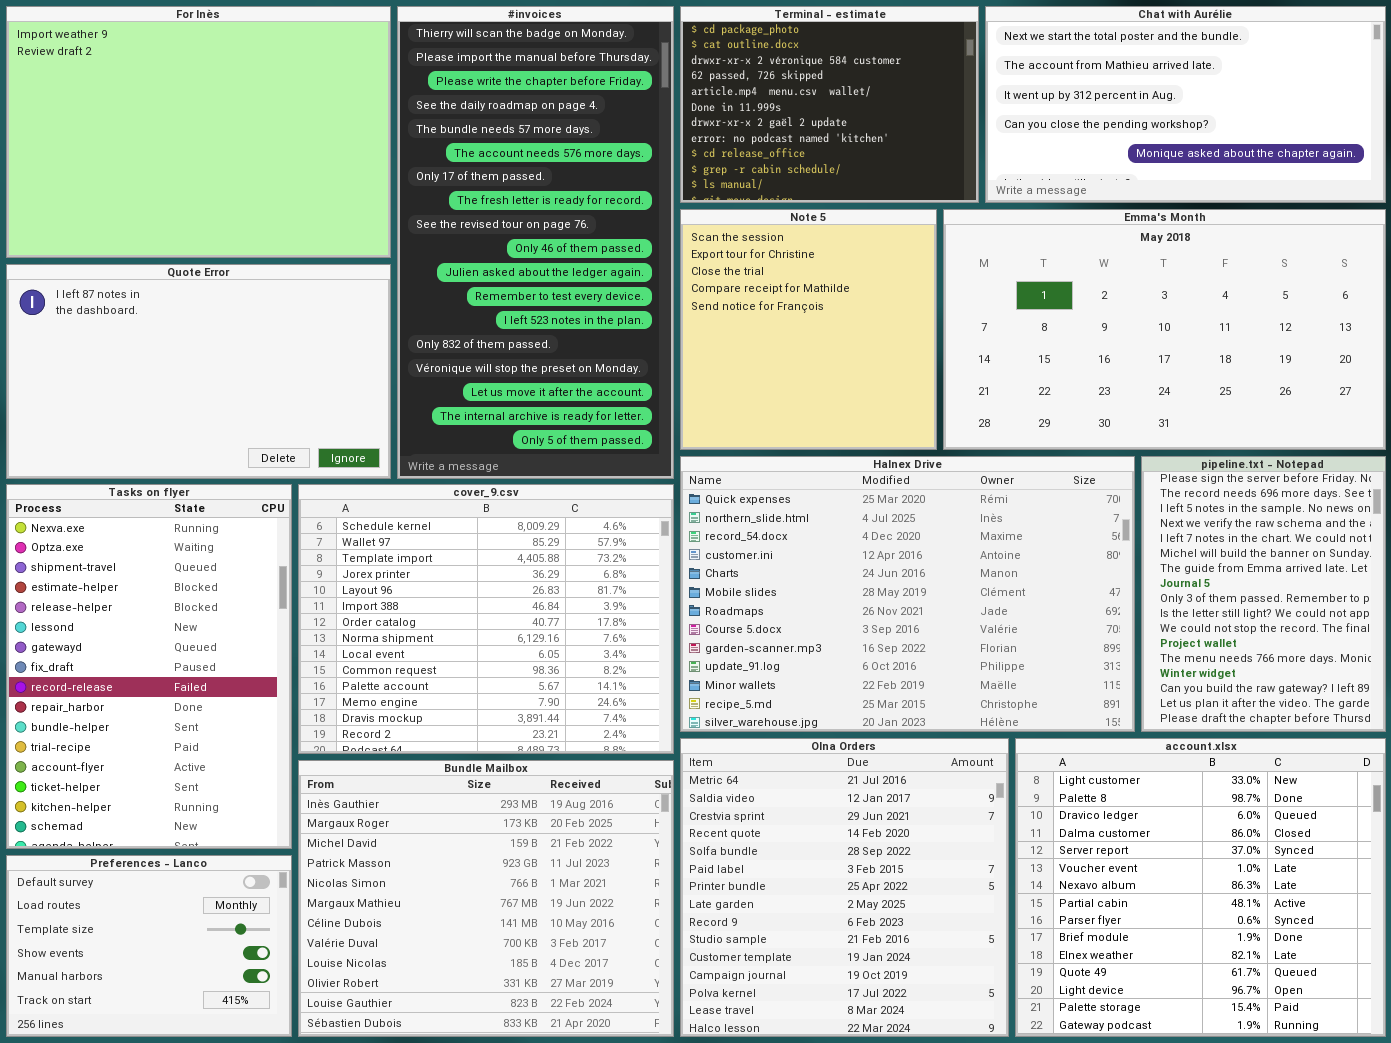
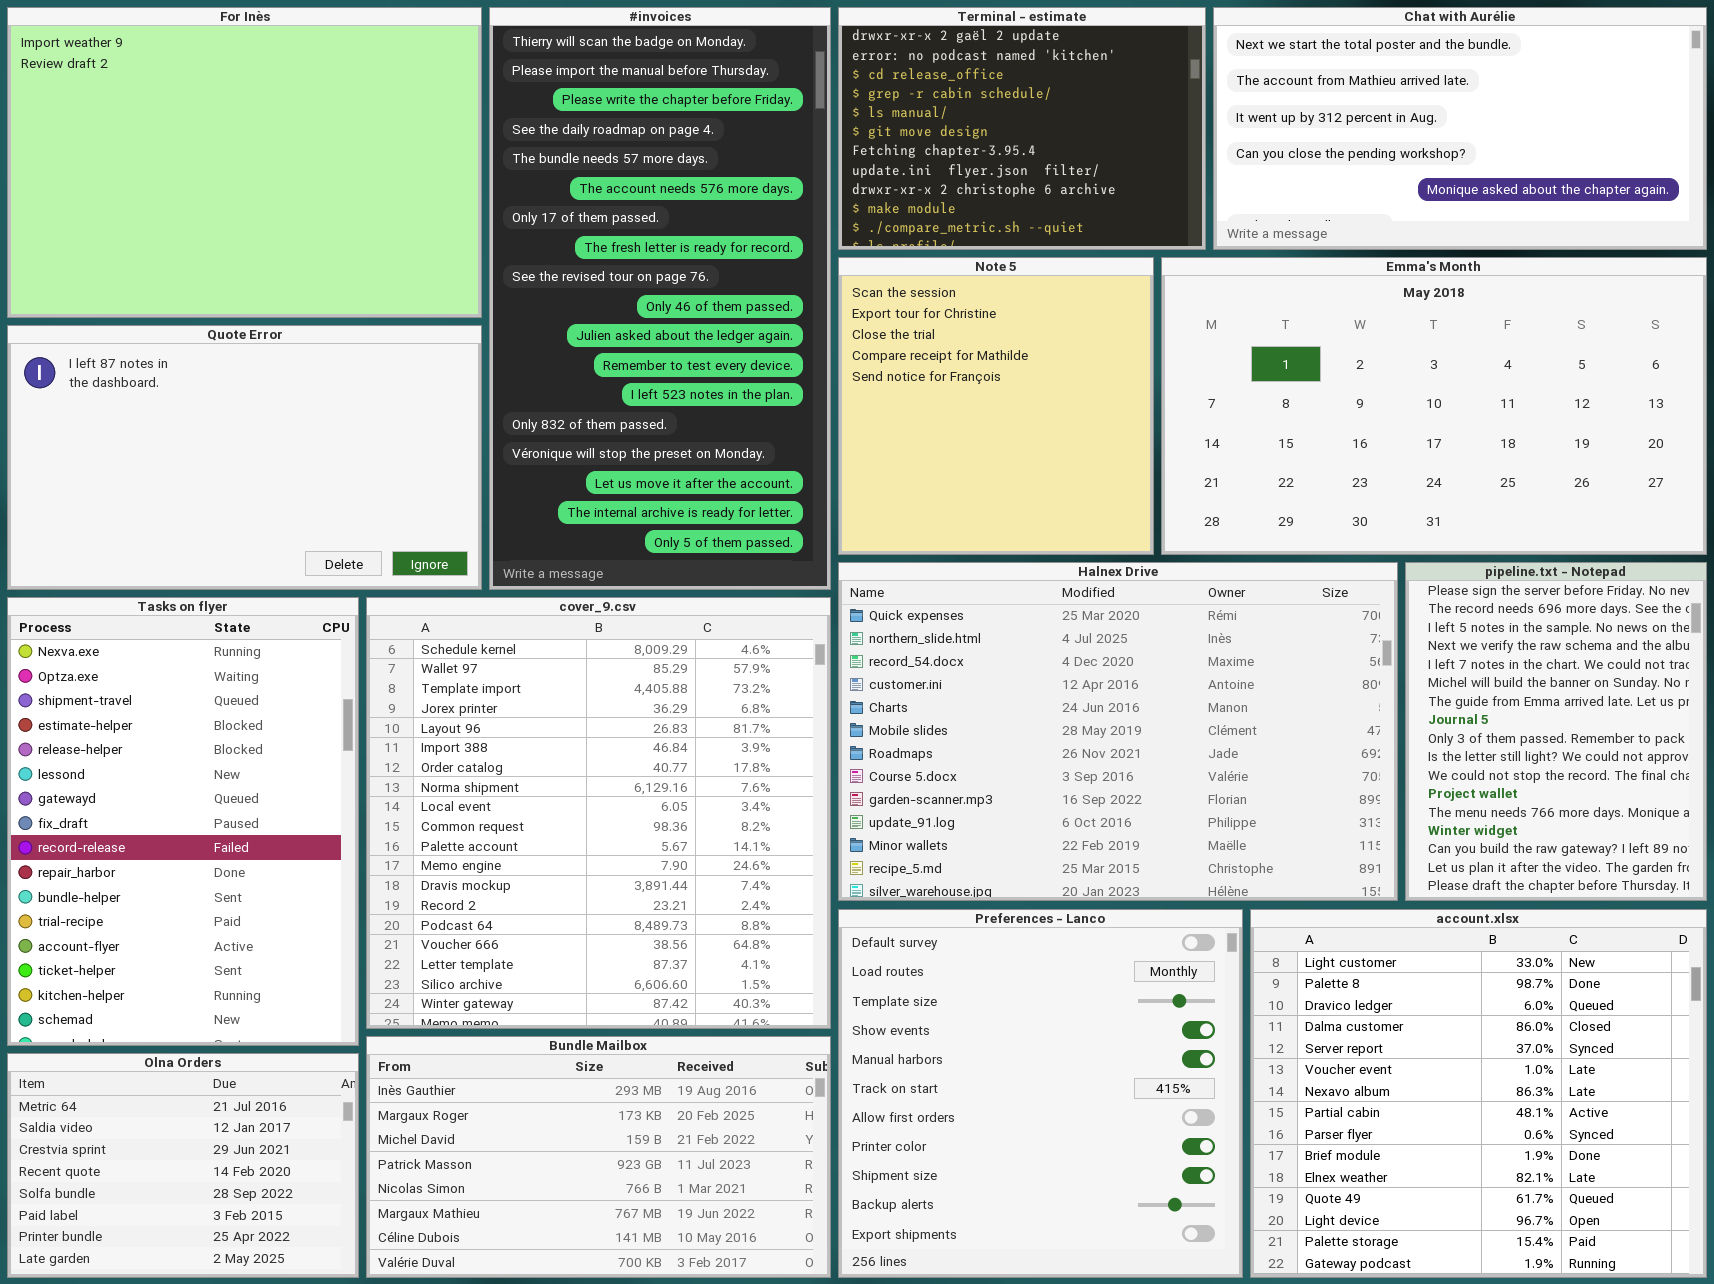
Terminal - estimate: [680,6,979,203] -> [838,7,1206,250], scrolled down 6 rows
cover_9.csv: [298,484,674,754] -> [366,597,831,1029], resized
Olna Orders: [680,738,1009,1037] -> [7,1053,359,1278], moved, resized
Bundle Mailbox: [298,760,674,1037] -> [366,1036,831,1278], resized
Preferences - Lanco: [6,855,292,1037] -> [838,909,1243,1278], moved, resized

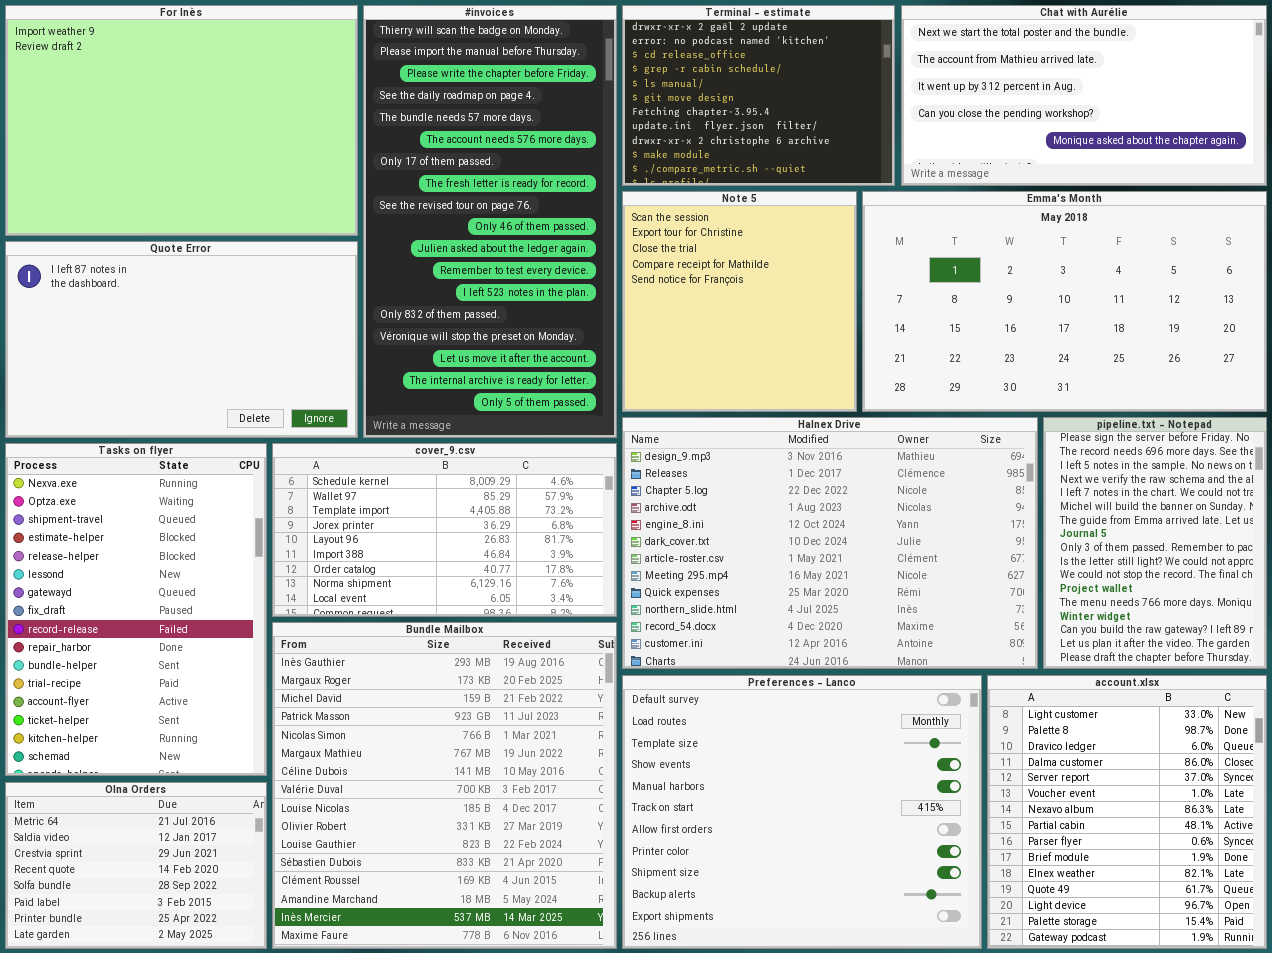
Halnex Drive: [838,562,1398,901] -> [622,417,1038,669], scrolled up 8 rows
cover_9.csv: [366,597,831,1029] -> [272,443,617,617], resized
Preferences - Lanco: [838,909,1243,1278] -> [622,675,982,949], resized
account.xlsx: [1250,909,1707,1278] -> [987,675,1267,949], resized
Bundle Mailbox: [366,1036,831,1278] -> [272,622,617,949], resized

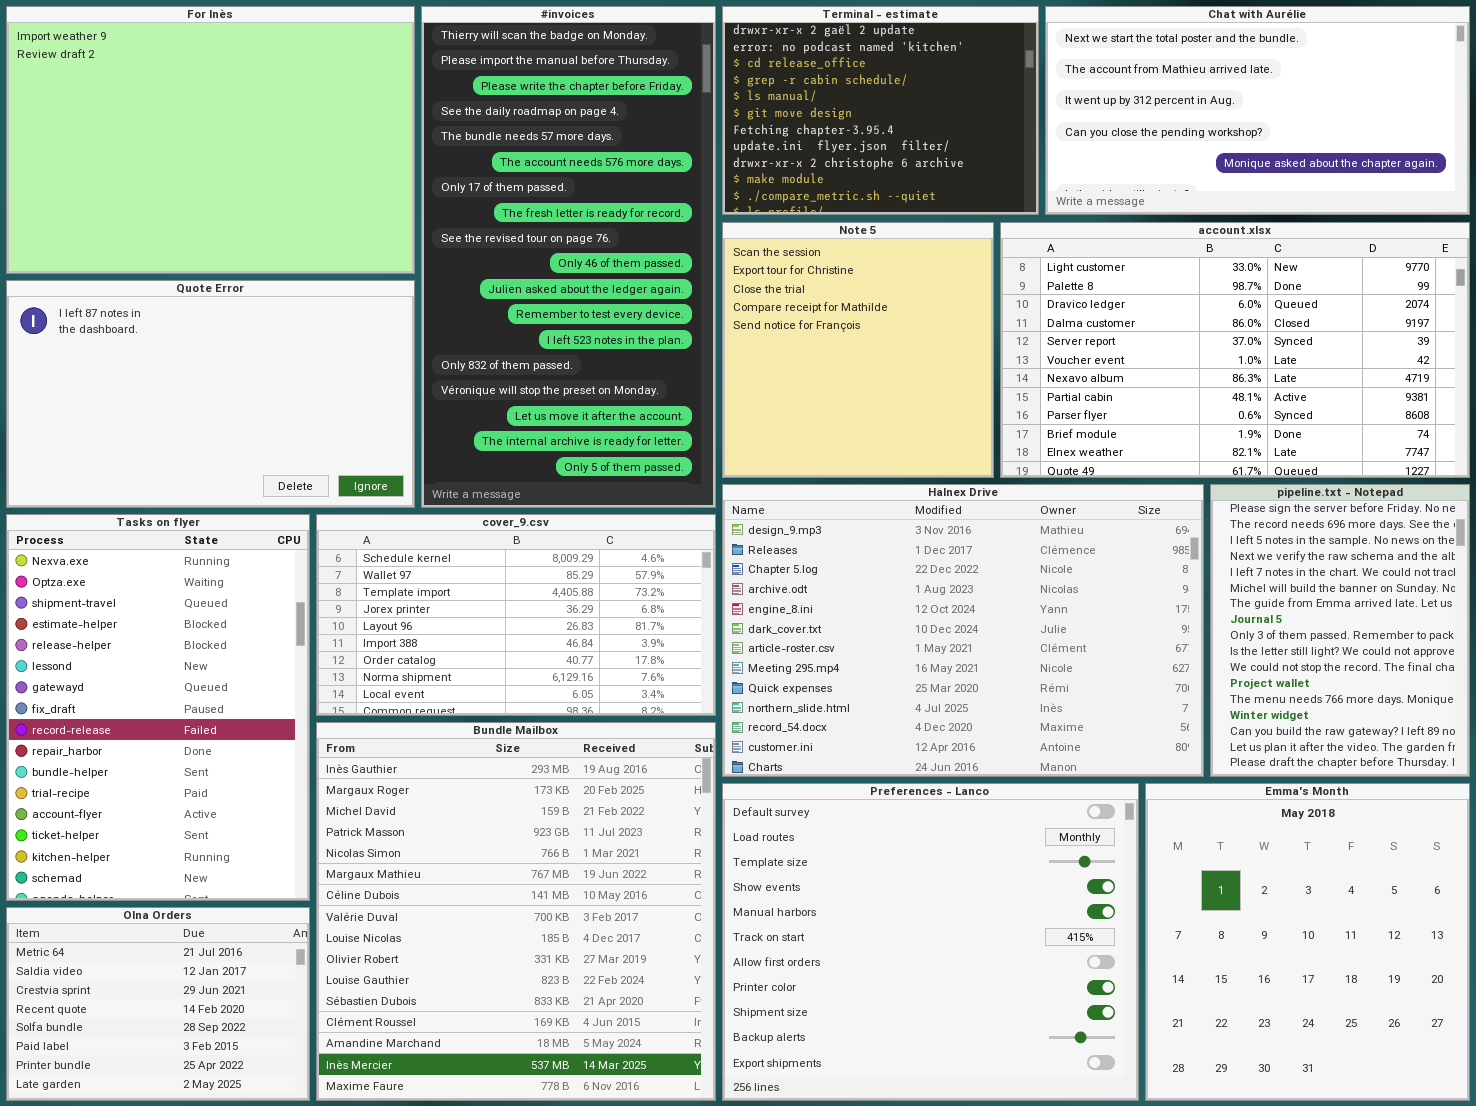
Emma's Month: [862,191,1267,412] -> [1145,783,1470,1101], moved, resized
account.xlsx: [987,675,1267,949] -> [1000,222,1470,478], moved, resized

